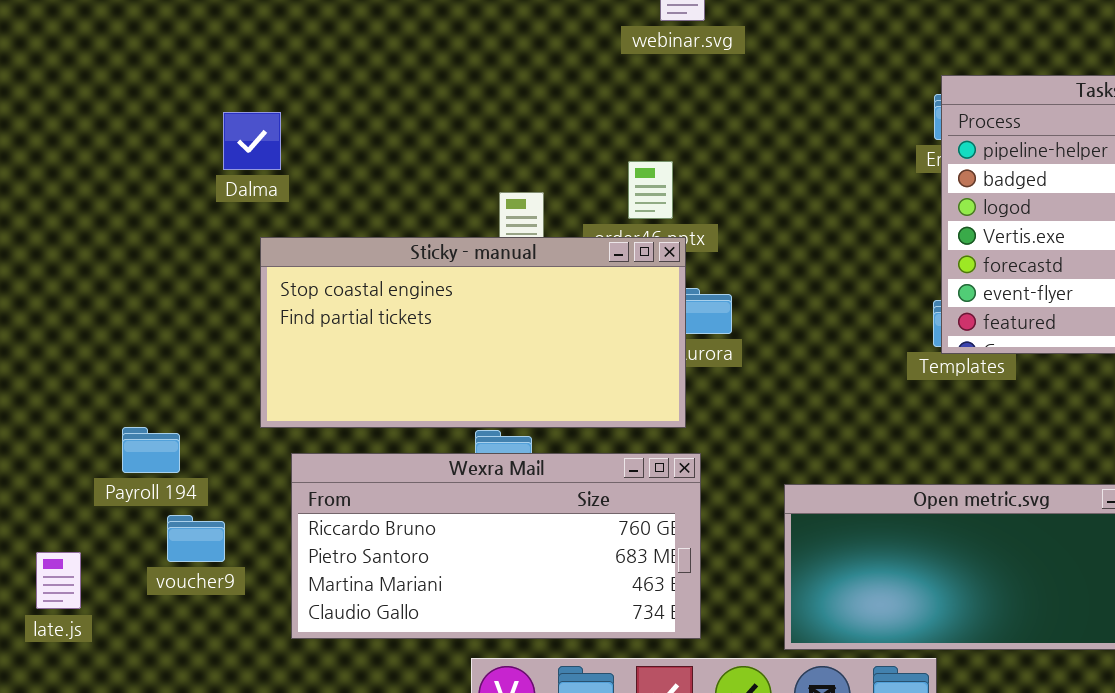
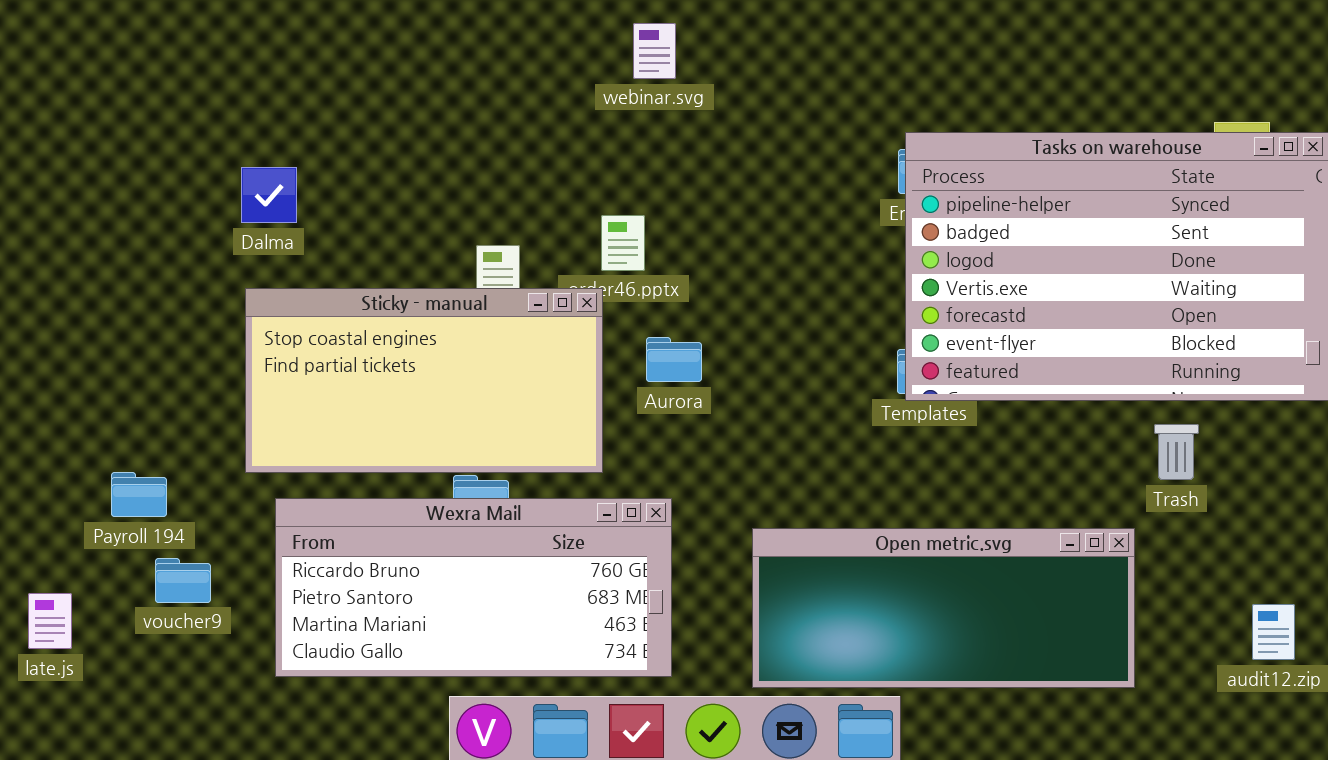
Dalma: [223,112,281,170] -> [241,167,297,223], moved
Sticky - manual: [260,237,686,428] -> [245,288,603,473], resized

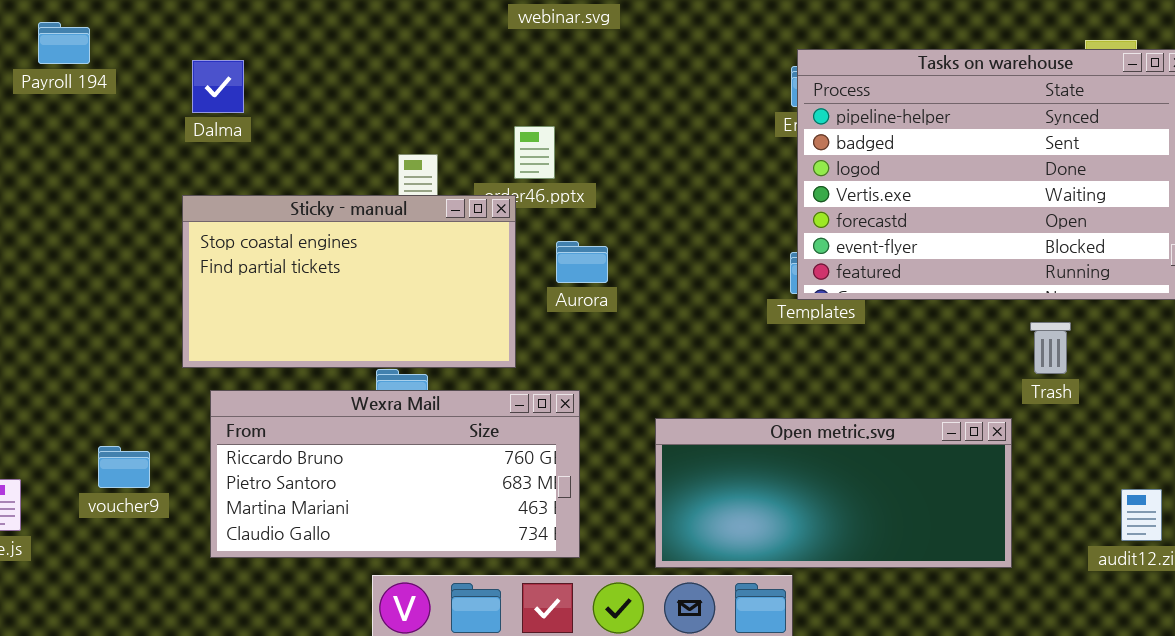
Dalma: [241,167,297,223] -> [192,60,244,113], moved
Payroll 194: [111,472,167,517] -> [38,22,90,64], moved

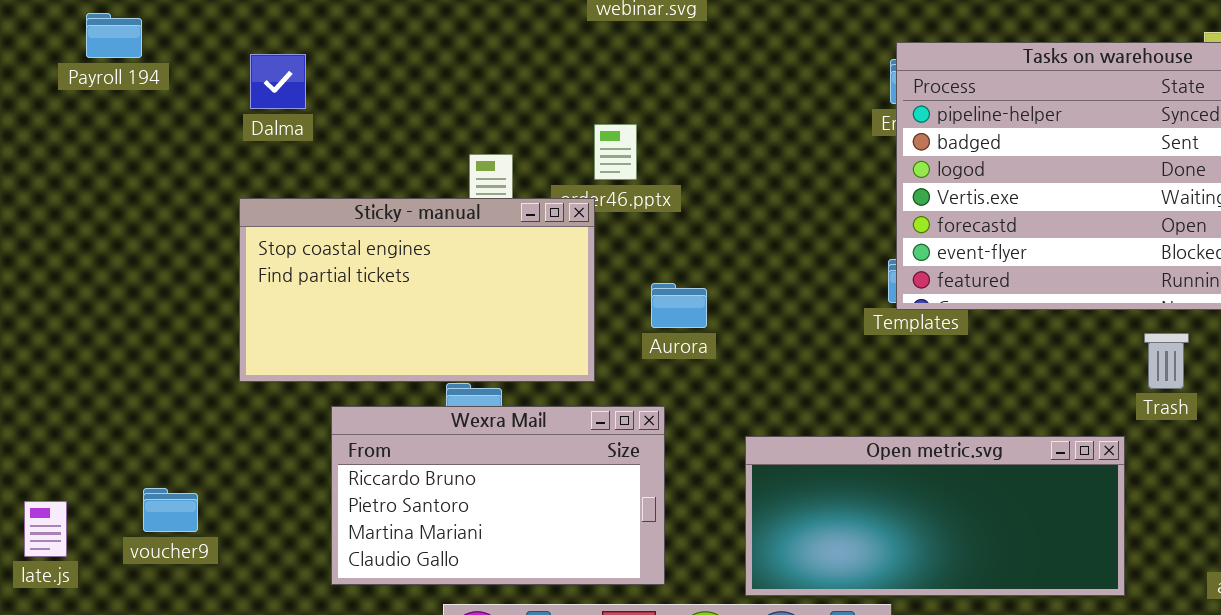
Aurora: [556,241,608,283] -> [651,283,707,328], moved
Wexra Mail: [210,390,580,558] -> [331,406,665,585], resized
voucher9: [98,446,150,488] -> [143,488,198,532], moved

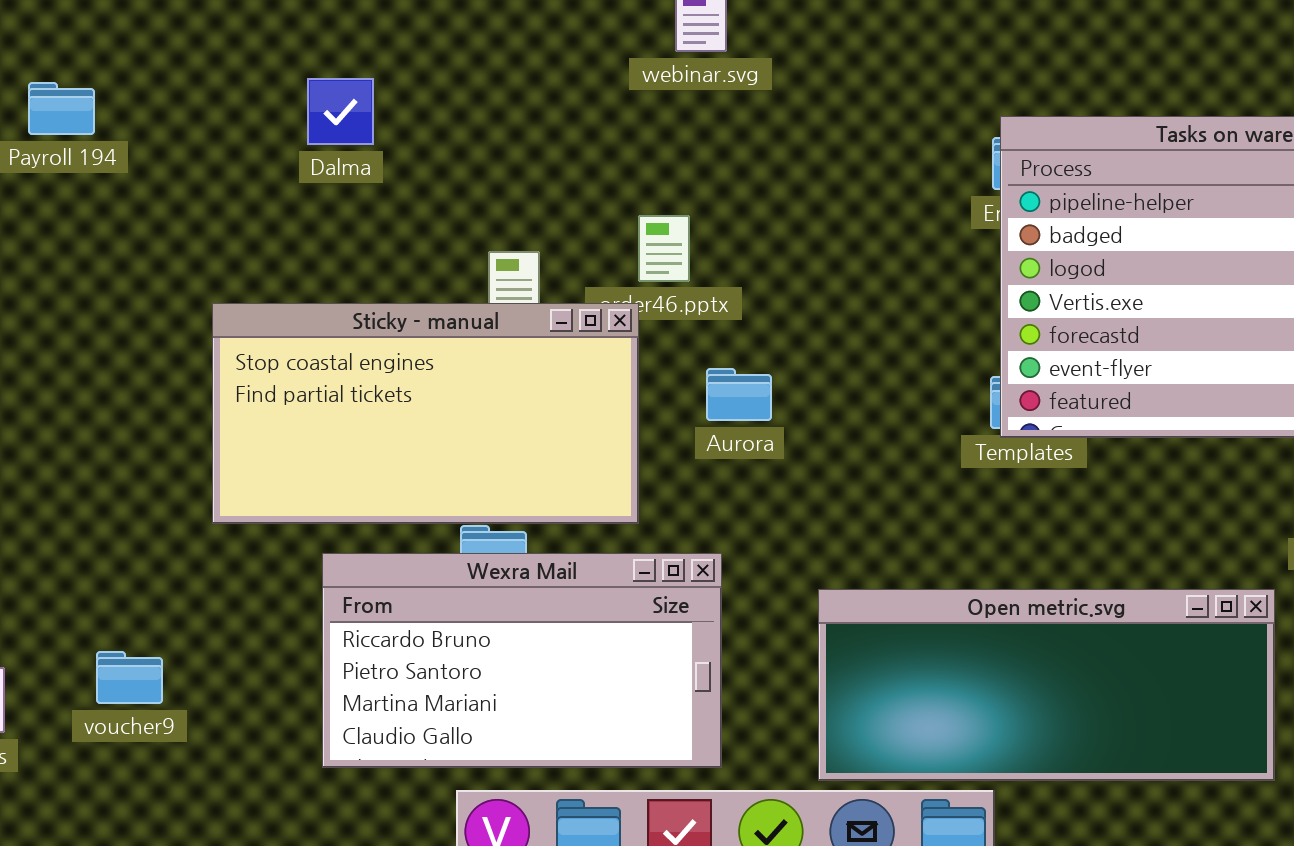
Dalma: [250,54,306,109] -> [307,78,374,145], moved
Aurora: [651,283,707,328] -> [706,368,772,421], moved

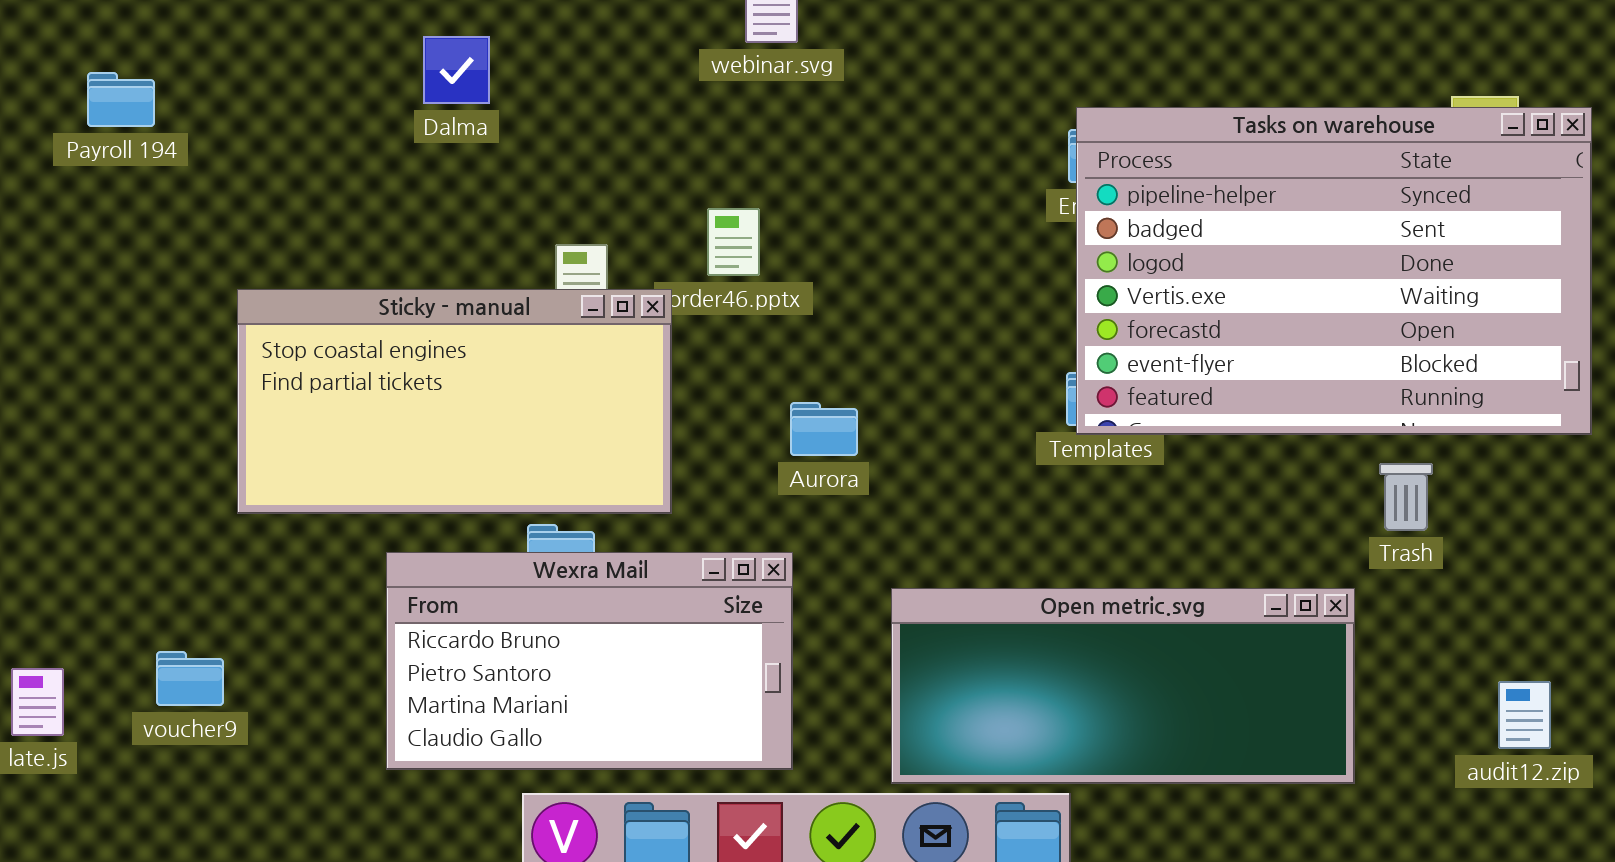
Dalma: [307,78,374,145] -> [423,36,490,104], moved
Sticky - manual: [212,303,639,524] -> [237,289,672,514], moved
Aurora: [706,368,772,421] -> [790,402,858,456], moved

